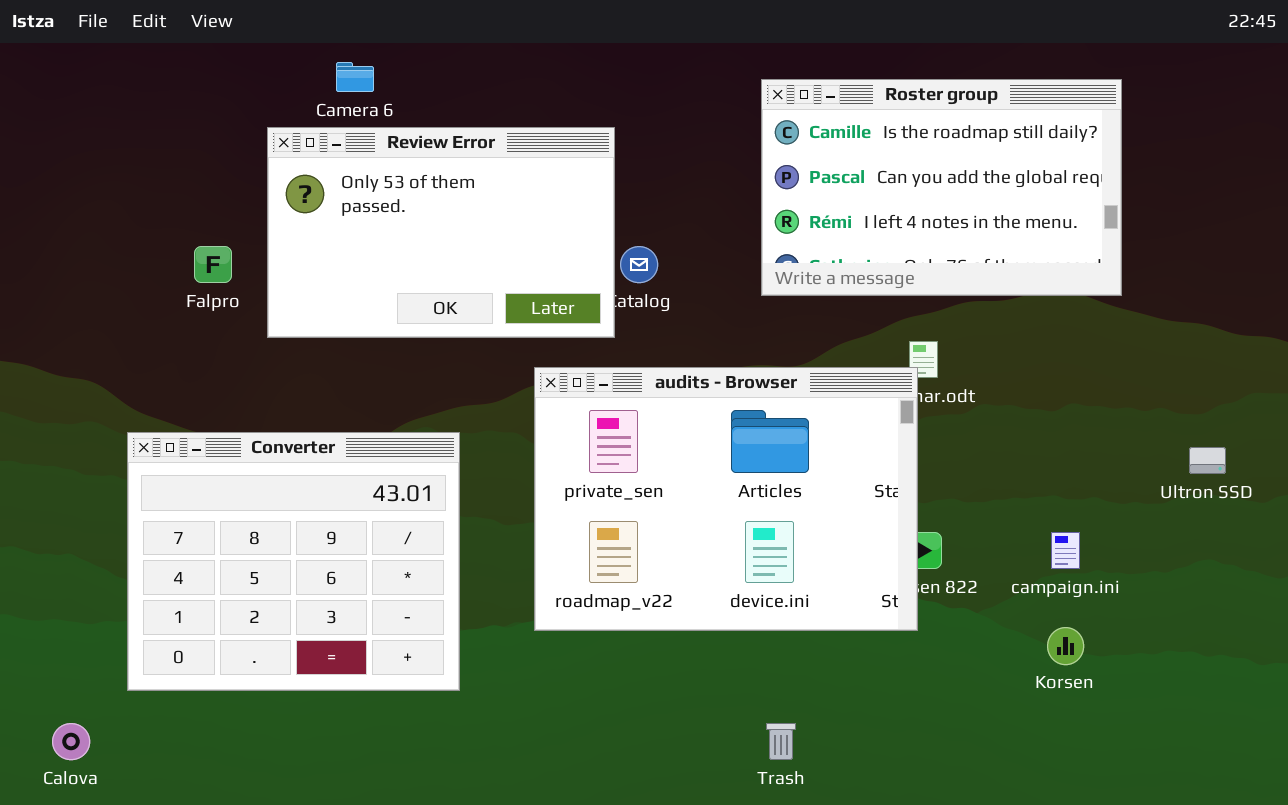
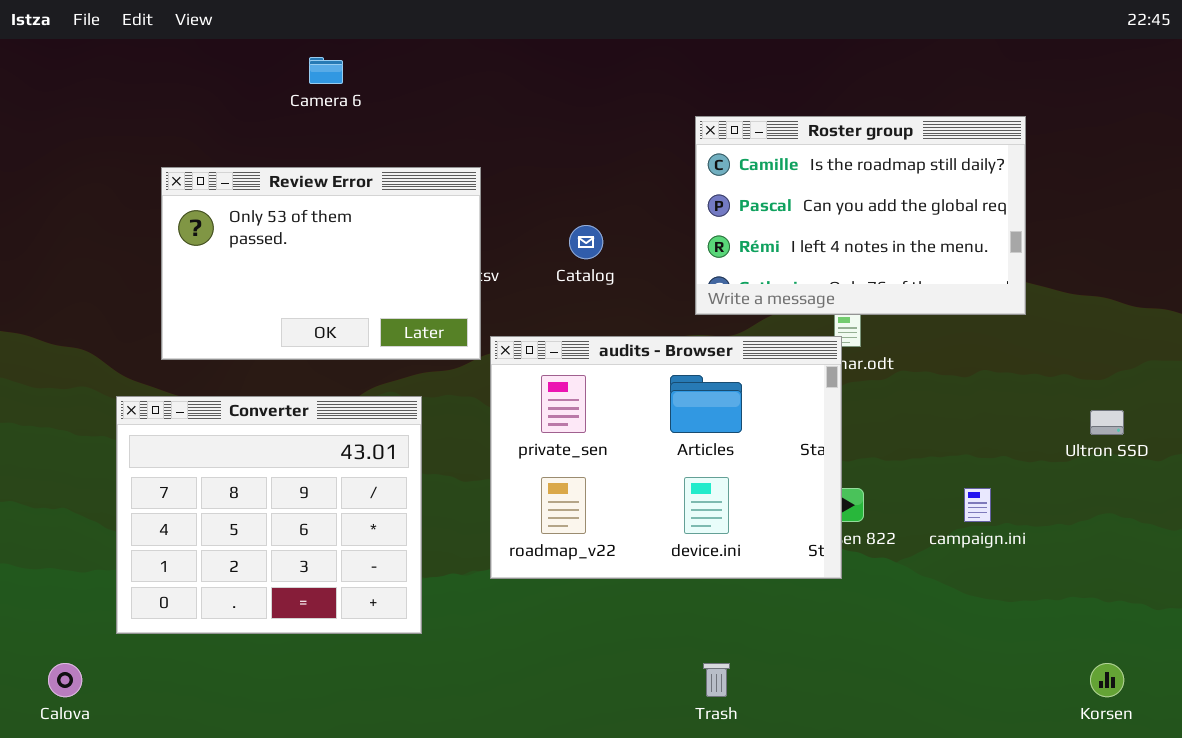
Roster group: [761,79,1122,296] -> [695,116,1026,315], moved
Review Error: [267,127,615,338] -> [161,167,481,360], moved
Korsen: [1047,627,1084,665] -> [1090,663,1124,697], moved

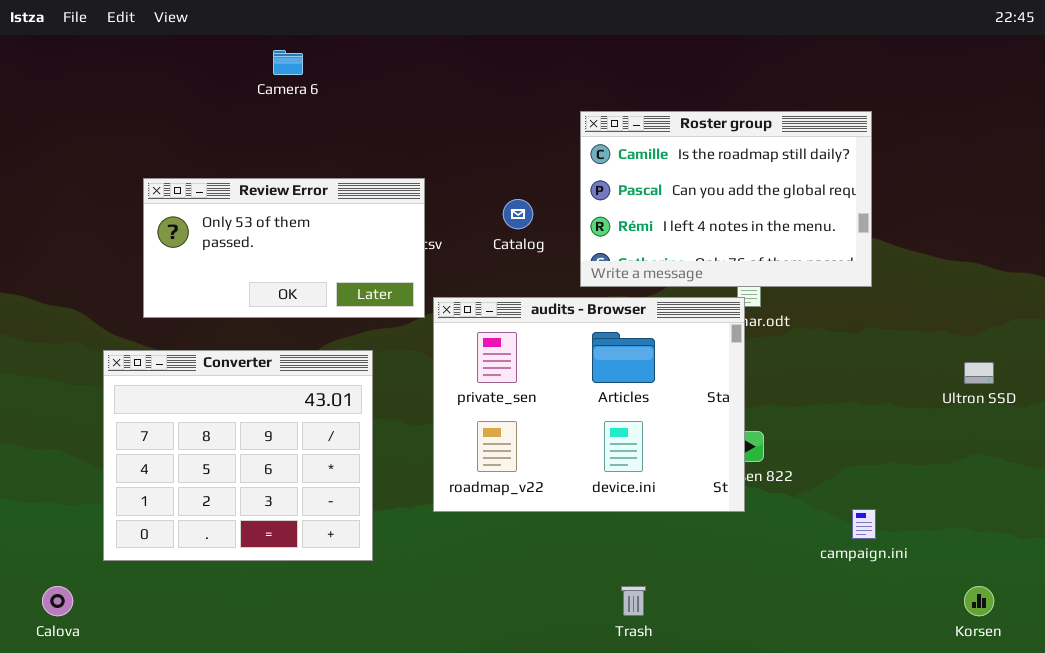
Roster group: [695,116,1026,315] -> [580,111,872,287], moved
Review Error: [161,167,481,360] -> [143,178,425,318], resized
campaign.ini: [964,488,991,522] -> [852,509,876,539], moved

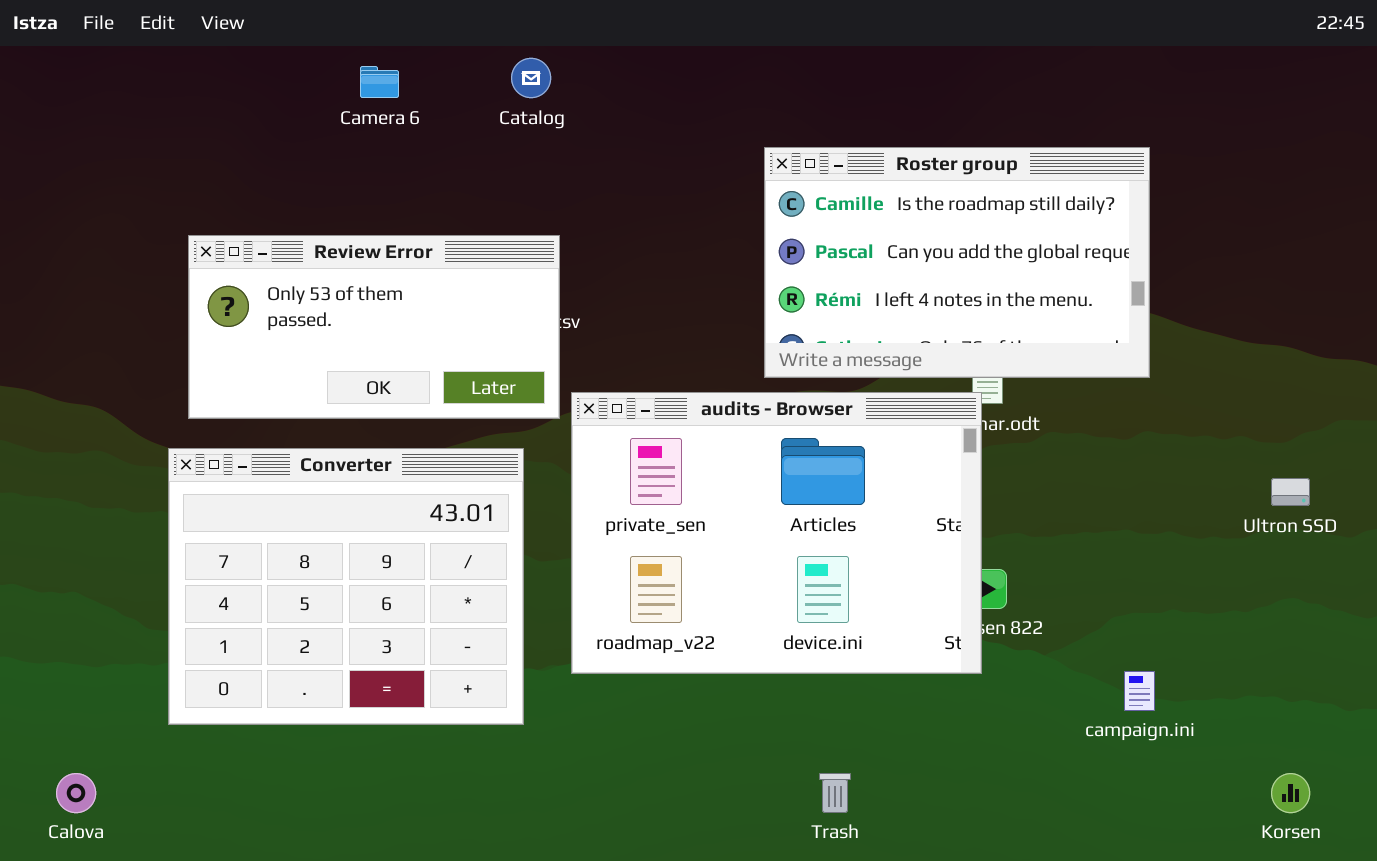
Catalog: [503,199,533,229] -> [511,58,551,98], moved
Converter: [103,350,373,561] -> [168,448,524,725], moved

